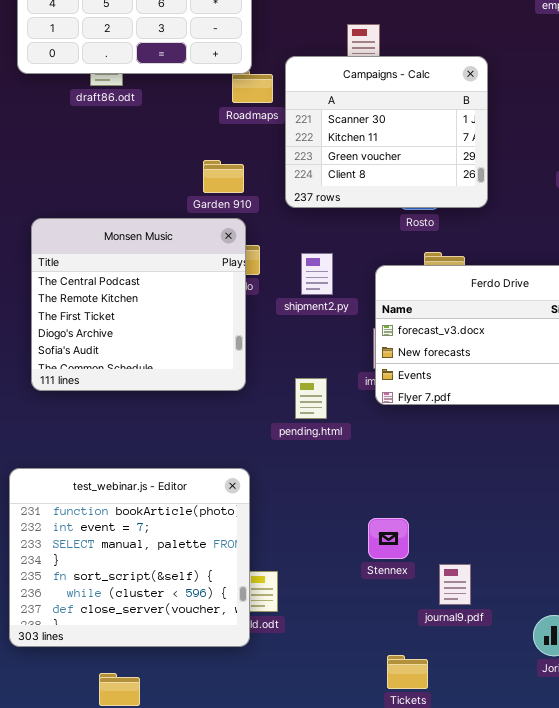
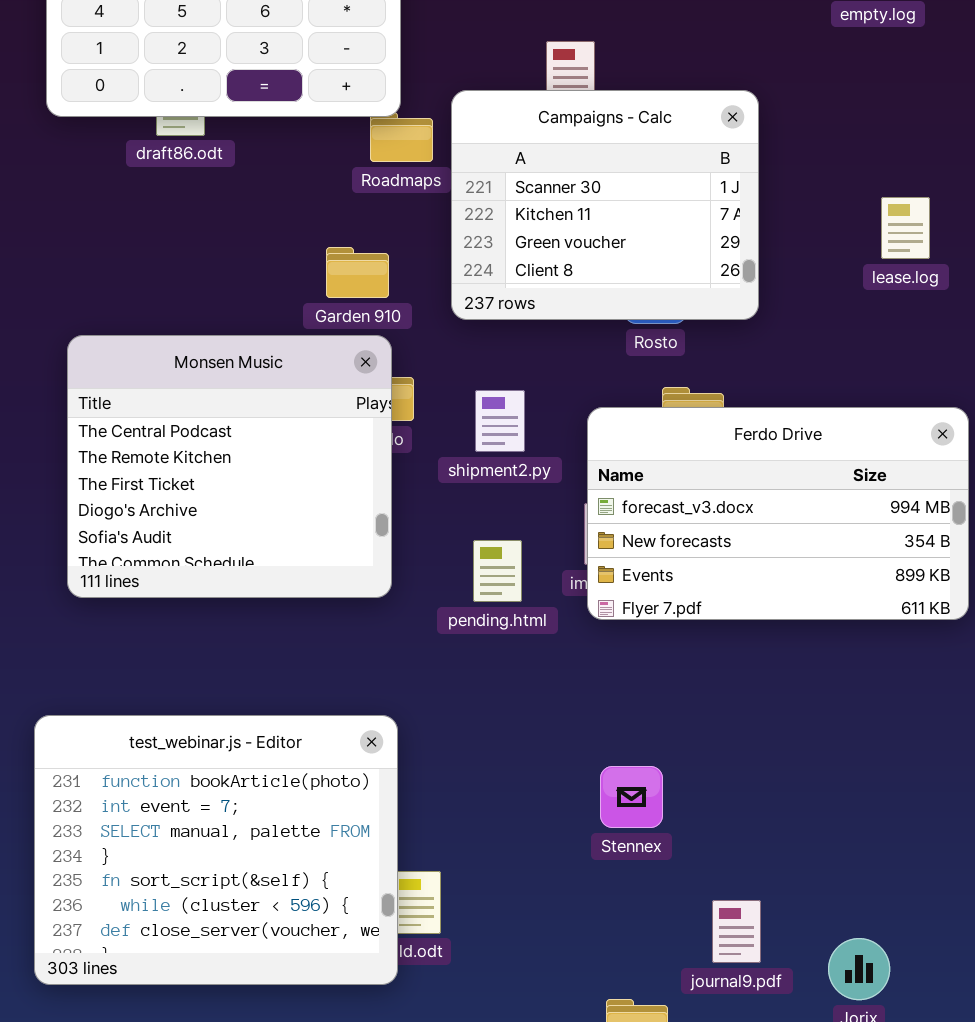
pending.html: [295,378,327,419] -> [473,540,522,602], moved
Stennex: [368,518,409,559] -> [600,766,663,828], moved
journal9.pdf: [439,564,471,605] -> [712,900,761,963], moved

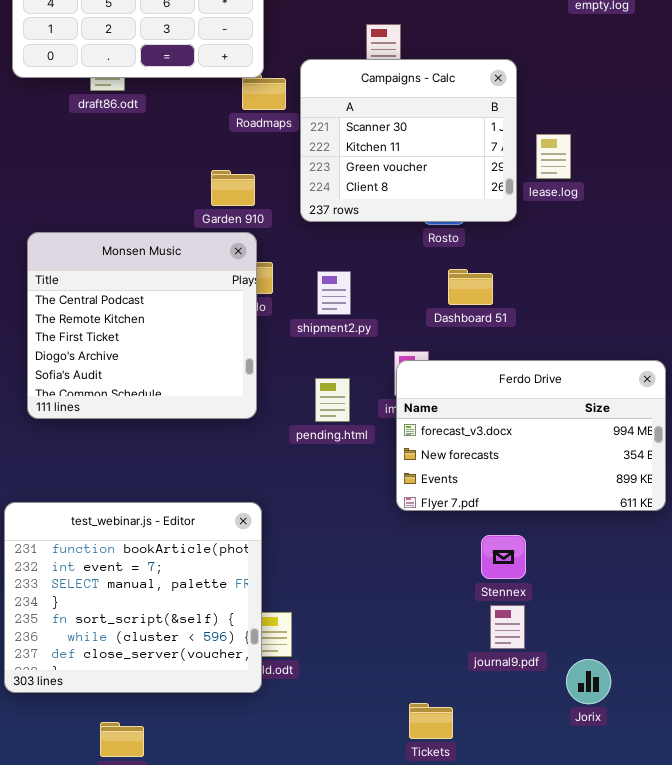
lease.log: [881,197,930,259] -> [536,134,571,179], moved
Ferdo Drive: [587,407,969,620] -> [396,360,666,511], moved
Stennex: [600,766,663,828] -> [481,535,526,579], moved
journal9.pdf: [712,900,761,963] -> [490,605,525,649], moved

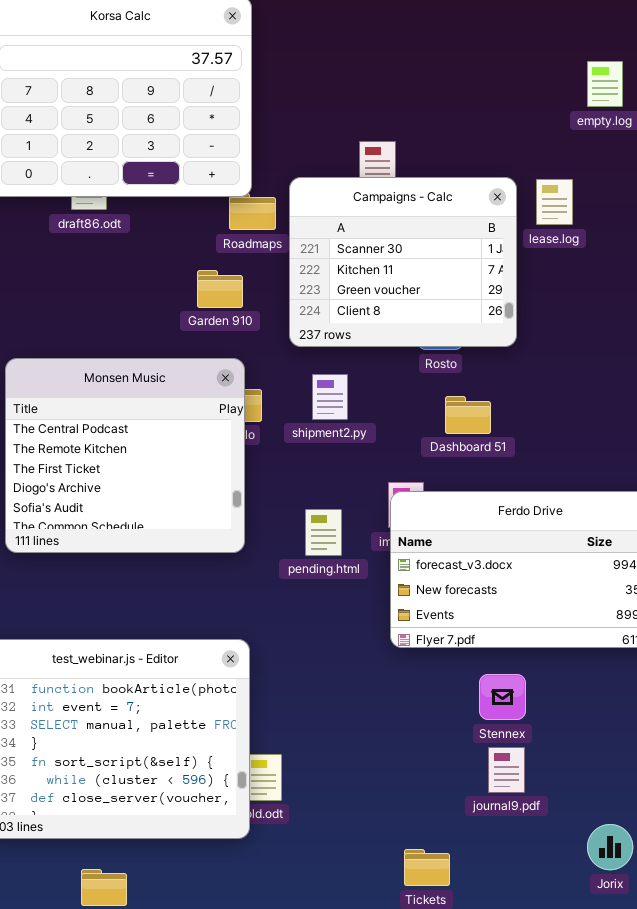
lease.log: [536,134,571,179] -> [536,179,573,225], moved
Garden 910: [211,170,255,206] -> [197,270,243,308], moved
shipment2.py: [317,271,351,315] -> [312,374,348,420], moved
Jorix: [566,659,611,704] -> [587,824,633,870], moved

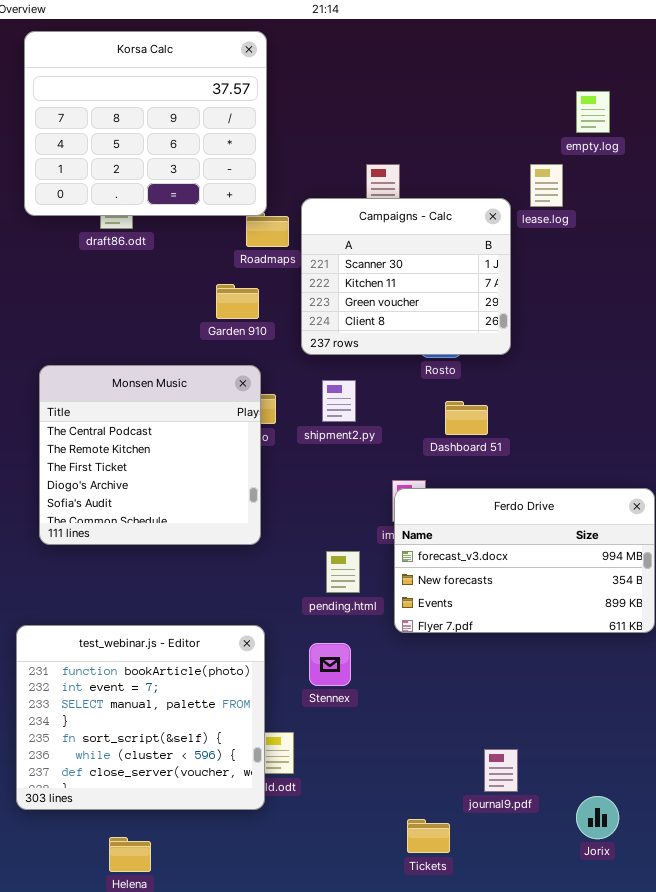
lease.log: [536,179,573,225] -> [530,164,563,207], moved
pending.html: [305,509,342,556] -> [326,551,360,593], moved
Stennex: [479,674,526,720] -> [309,643,351,686], moved
journal9.pdf: [488,747,525,793] -> [484,749,518,792], moved

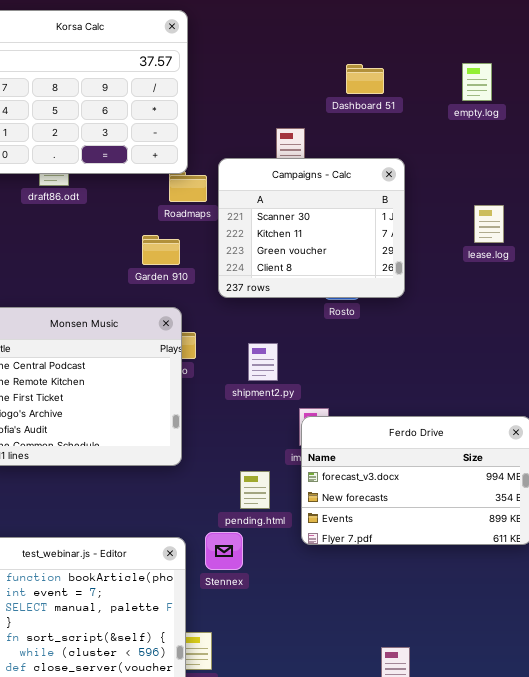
lease.log: [530,164,563,207] -> [474,205,504,243], moved
shipment2.py: [322,380,356,422] -> [248,343,278,381], moved
Dashboard 51: [445,401,488,435] -> [346,64,384,94], moved
Stennex: [309,643,351,686] -> [205,532,243,570], moved

